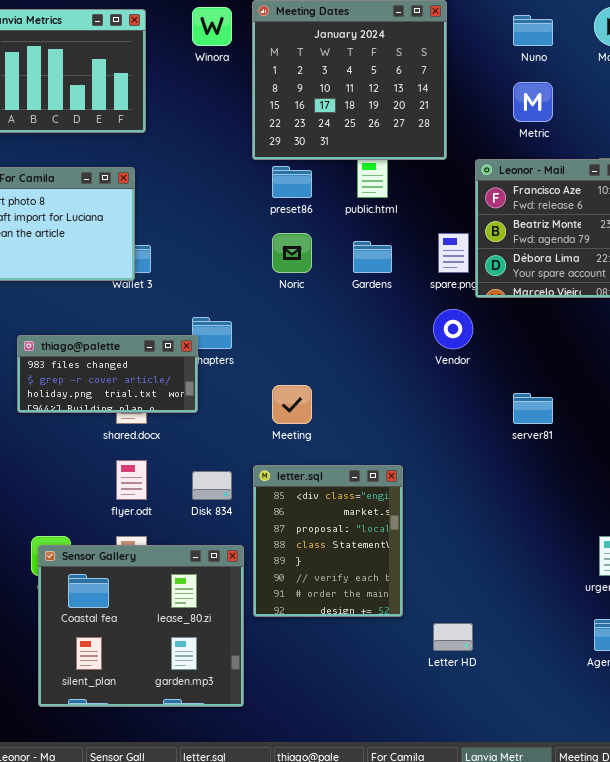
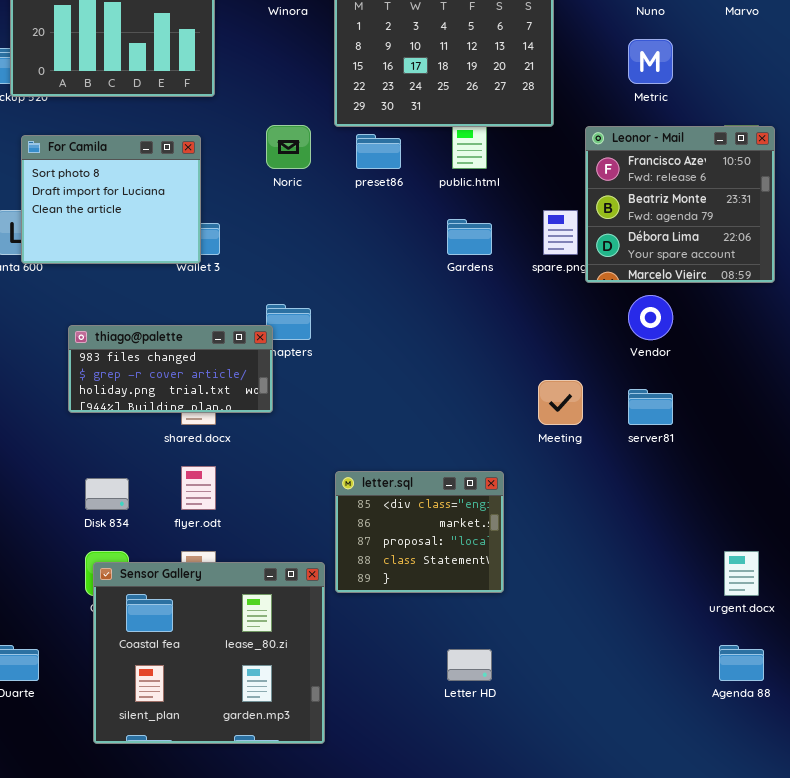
Noric: [272,233,312,273] -> [266,125,311,169], moved
Vendor: [433,309,473,349] -> [628,295,673,340], moved
Meeting: [272,385,312,424] -> [538,380,583,425], moved
letter.sql: [253,465,403,617] -> [335,471,504,593], resized
Disk 834: [192,471,232,500] -> [85,478,129,510], moved
Letter HD: [433,623,473,651] -> [447,649,492,681], moved

